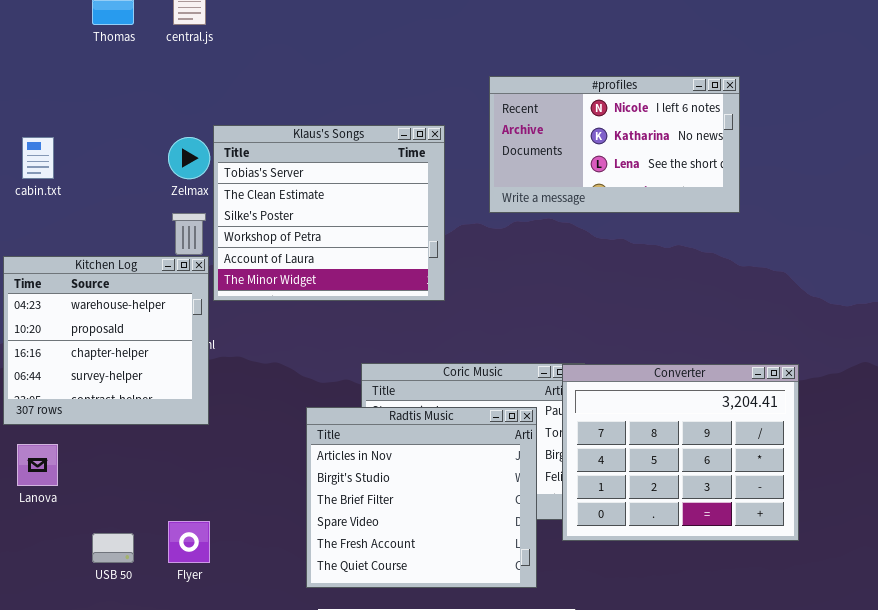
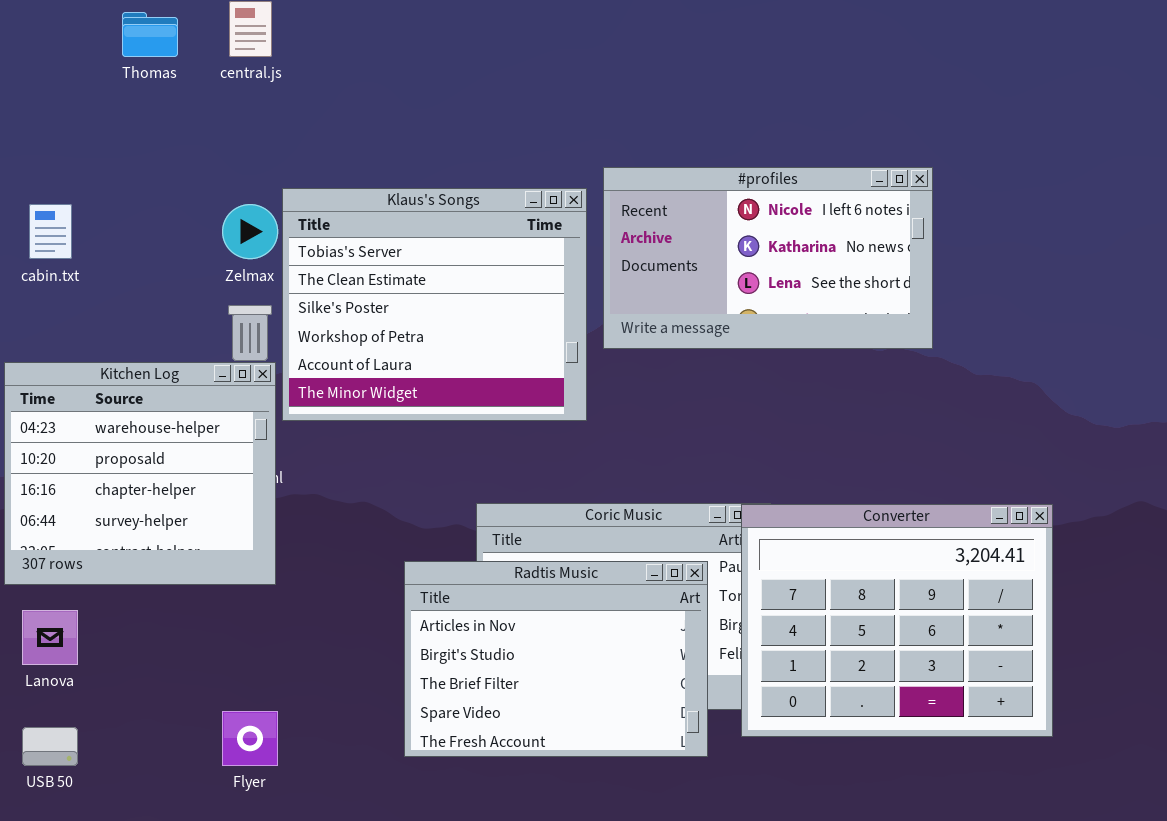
#profiles: [489,76,740,213] -> [603,167,933,349], moved
Radtis Music: [306,407,537,588] -> [404,561,708,757], resized
USB 50: [92,533,134,563] -> [22,727,78,766], moved

